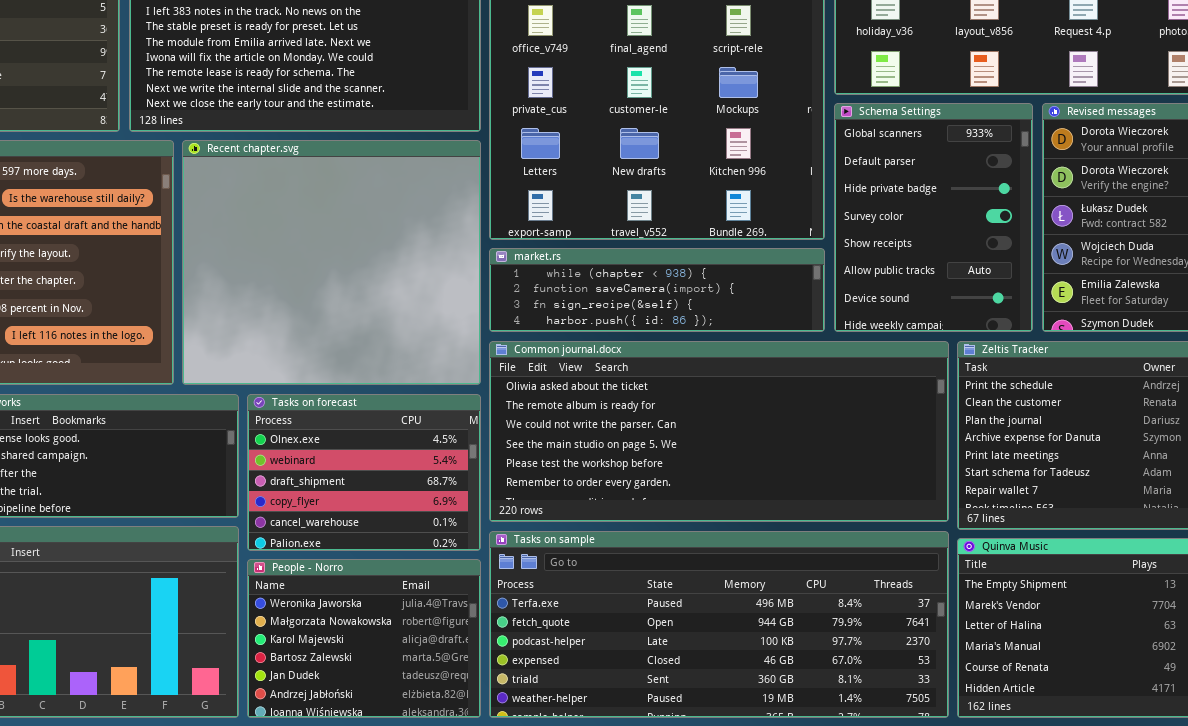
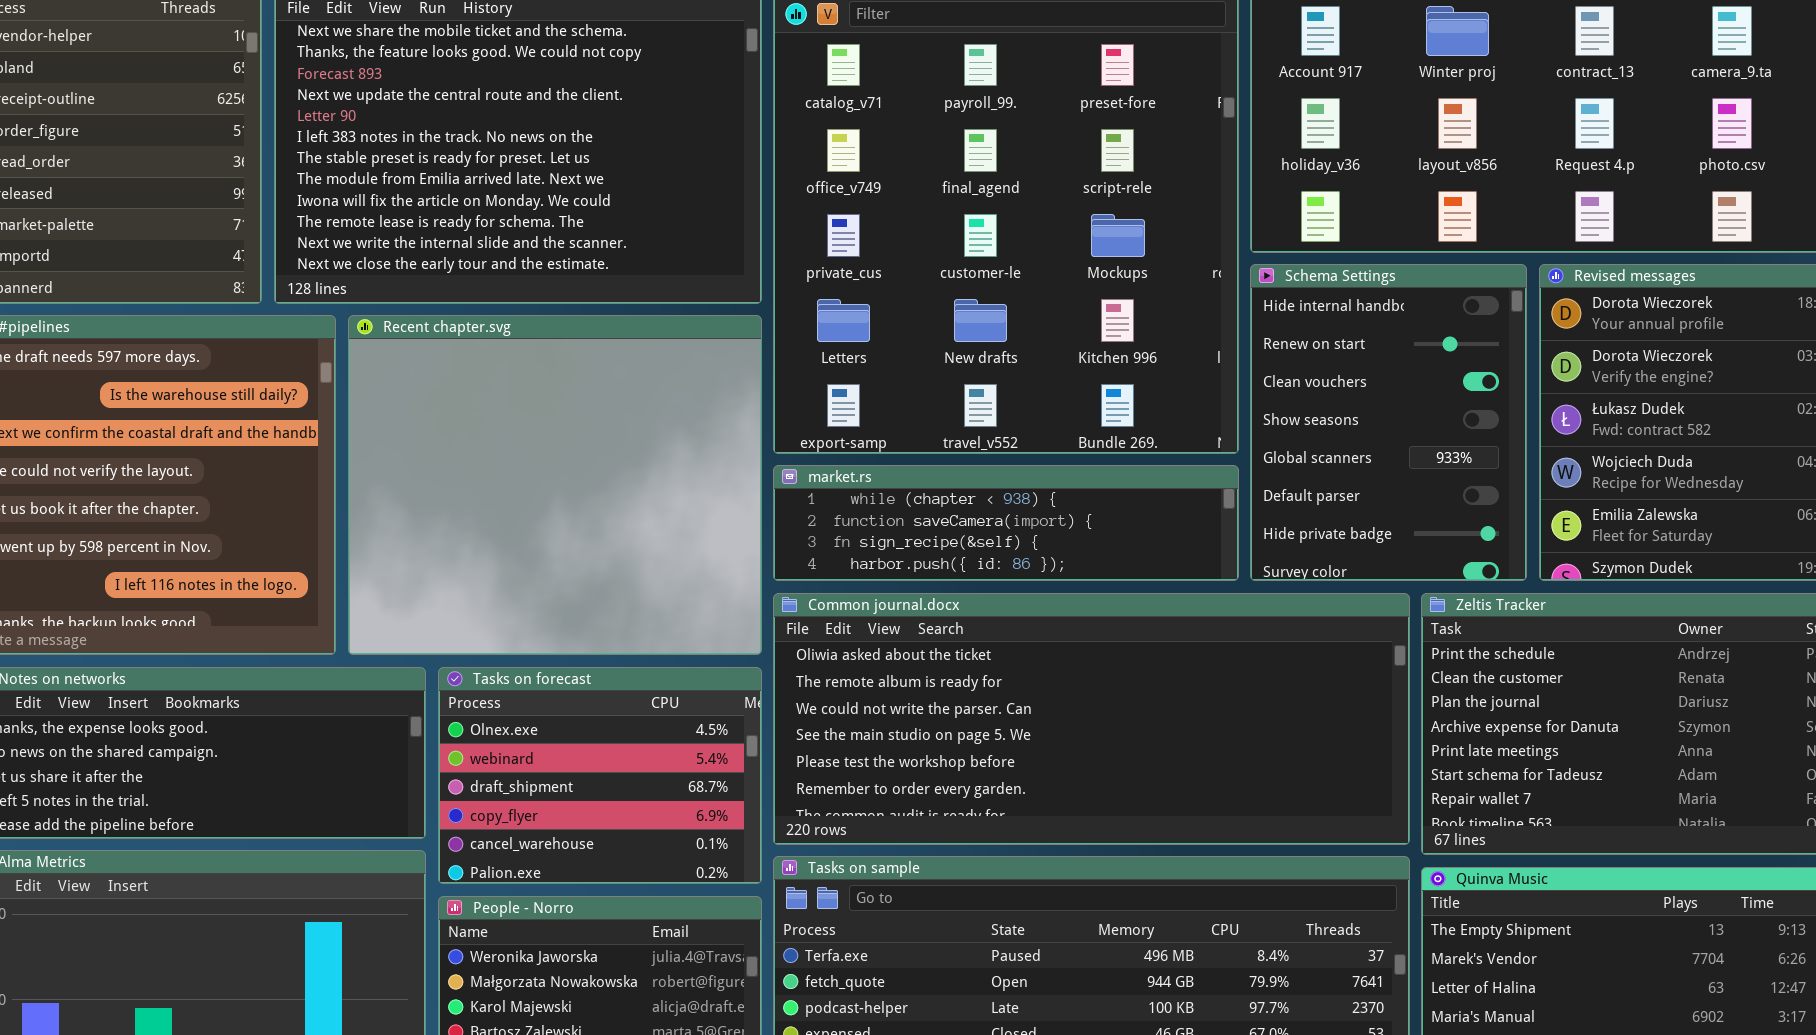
Schema Settings: [834,103,1033,332] -> [1250,264,1527,581], scrolled up 4 rows

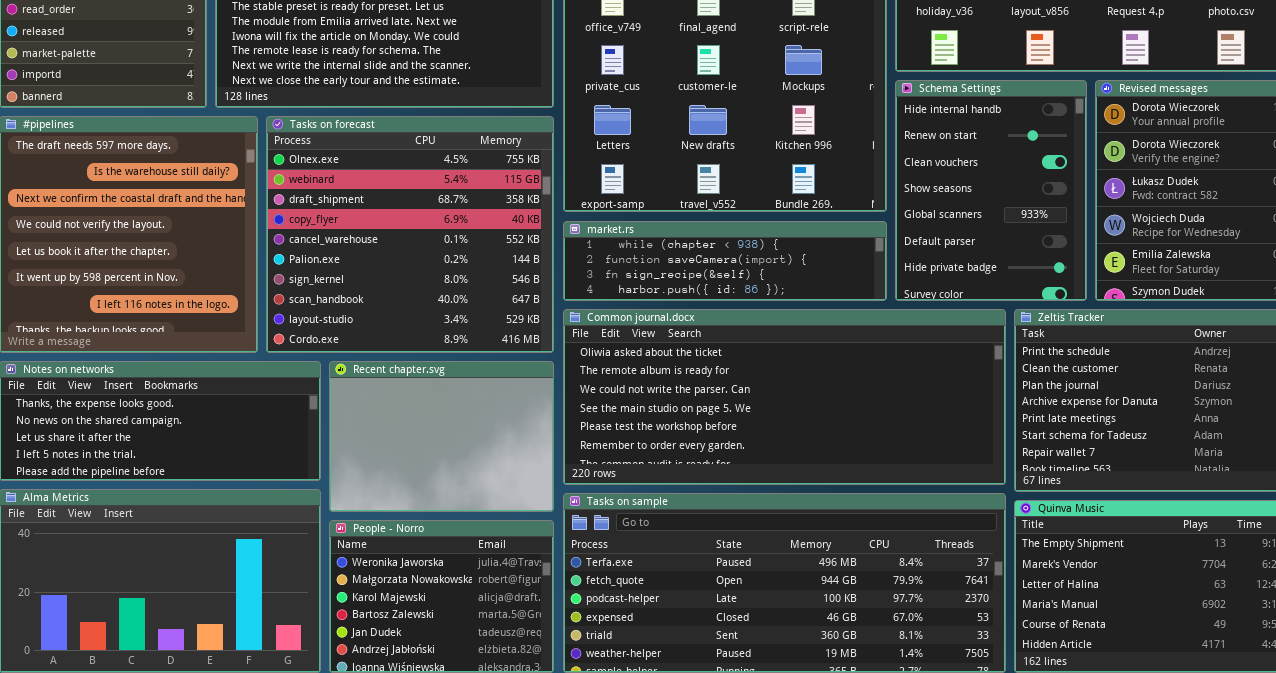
Recent chapter.svg: [348,315,762,655] -> [329,361,554,512], moved, resized
Tasks on forecast: [438,667,762,884] -> [266,116,554,353], moved, resized

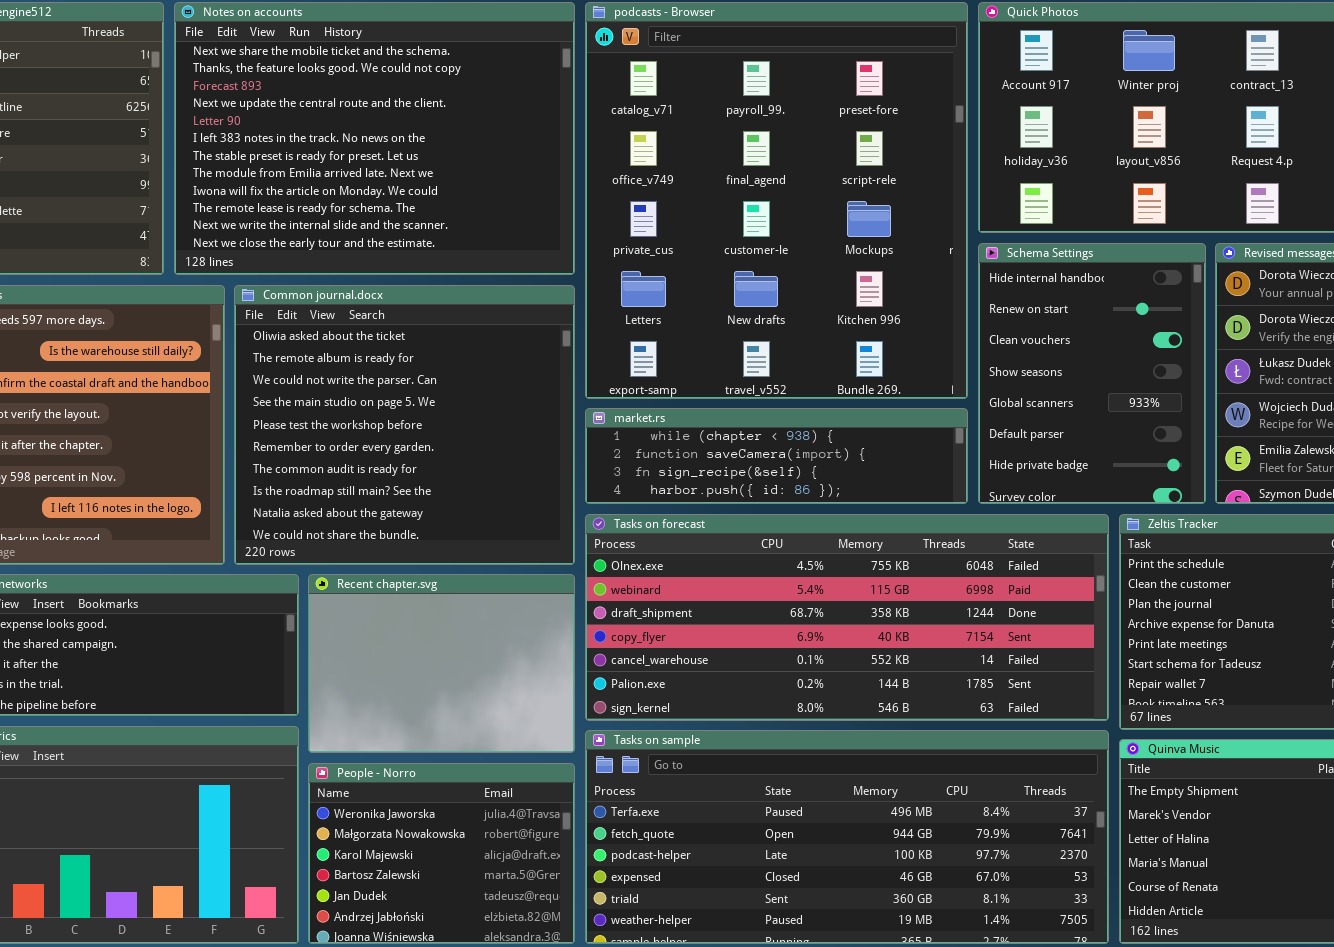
Tasks on forecast: [266,116,554,353] -> [585,514,1109,721], moved, resized
Common journal.docx: [563,309,1006,485] -> [234,285,575,565], moved, resized

